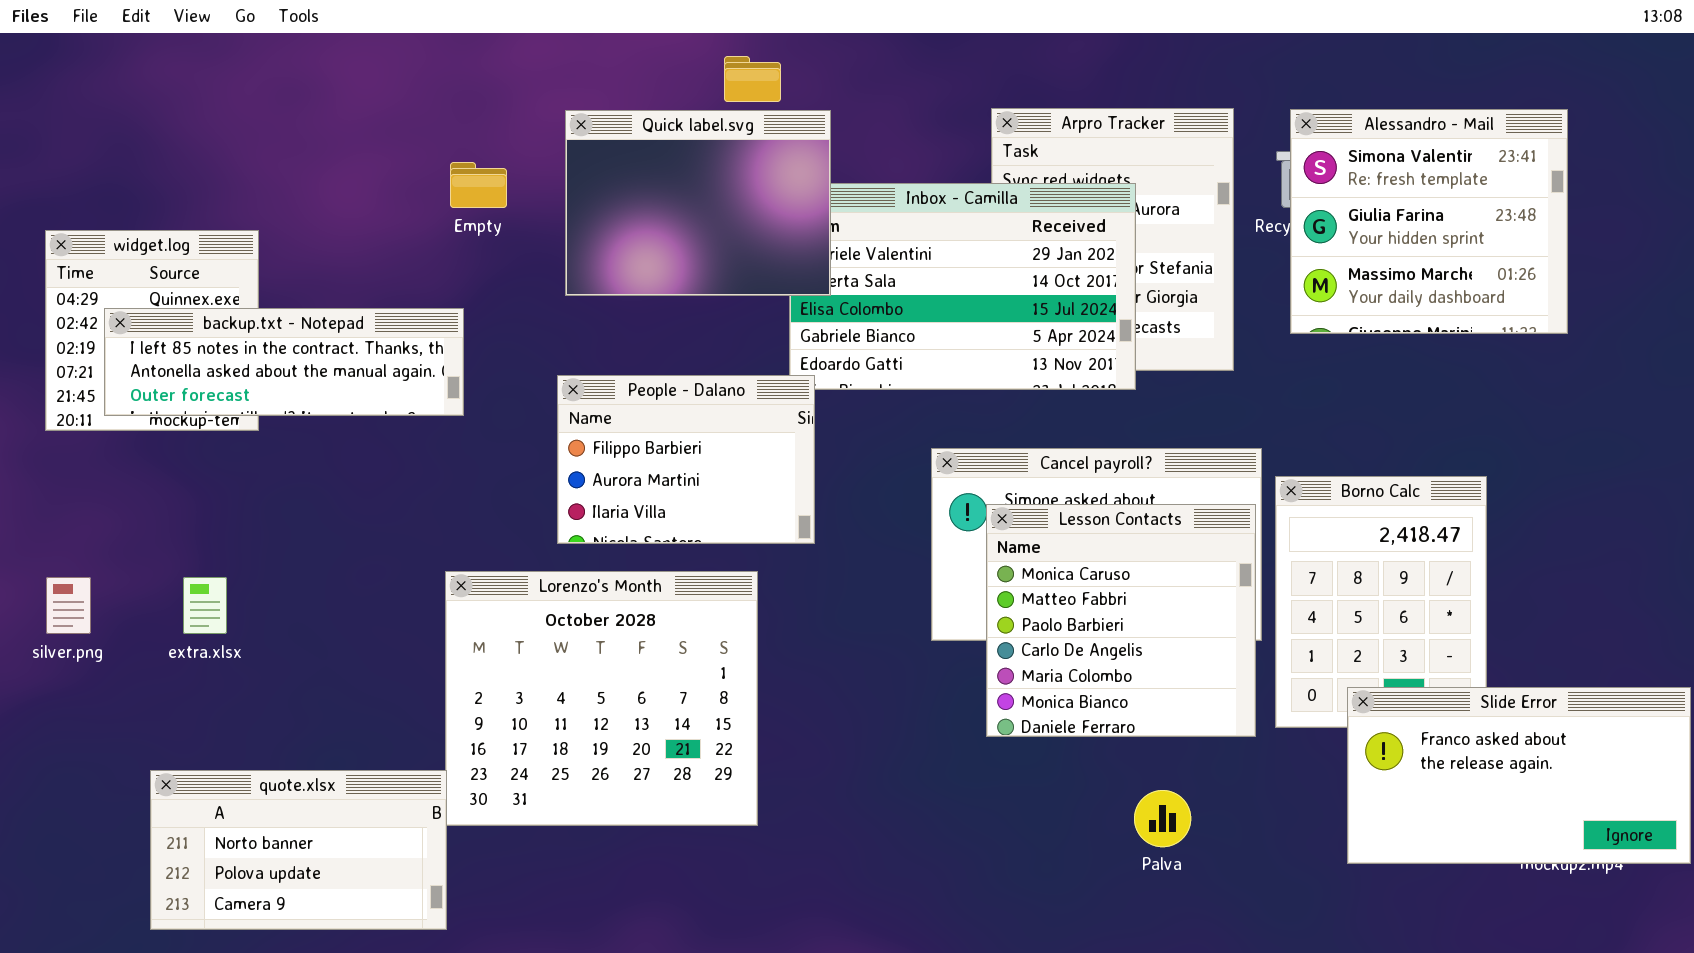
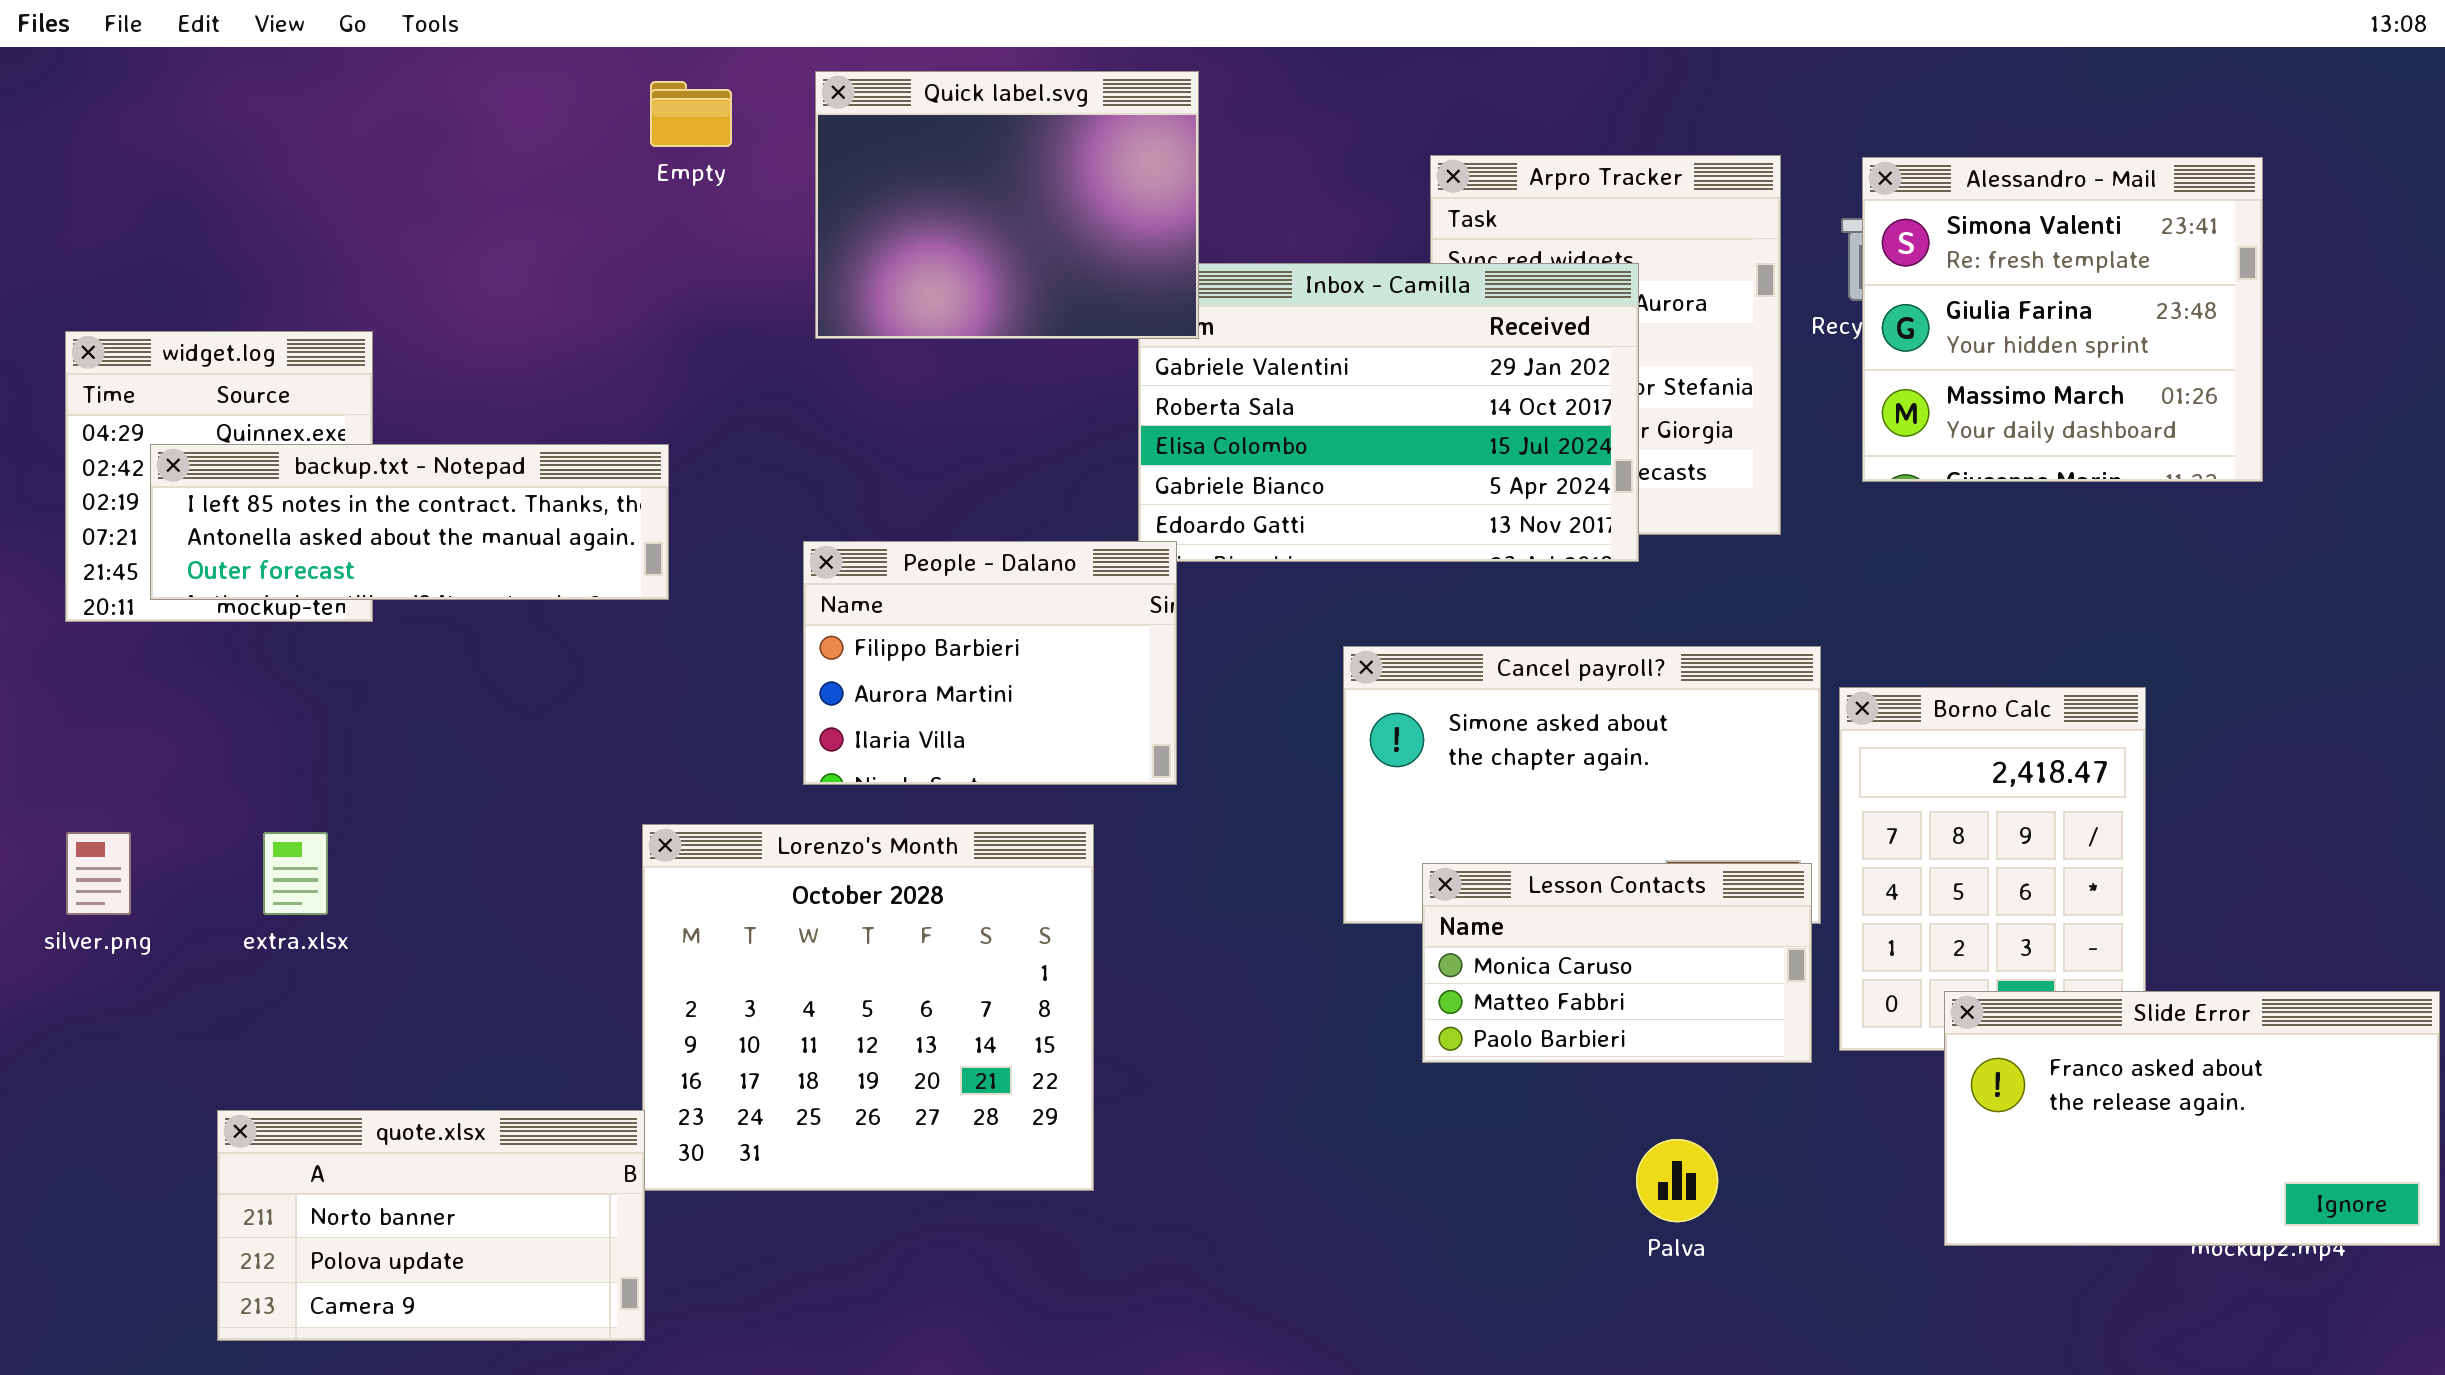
Quick label.svg: [565,110,831,296] -> [815,71,1199,339], moved
Empty: [450,162,507,208] -> [650,81,732,147], moved
Lesson Contacts: [986,504,1256,737] -> [1422,863,1812,1063], resized

